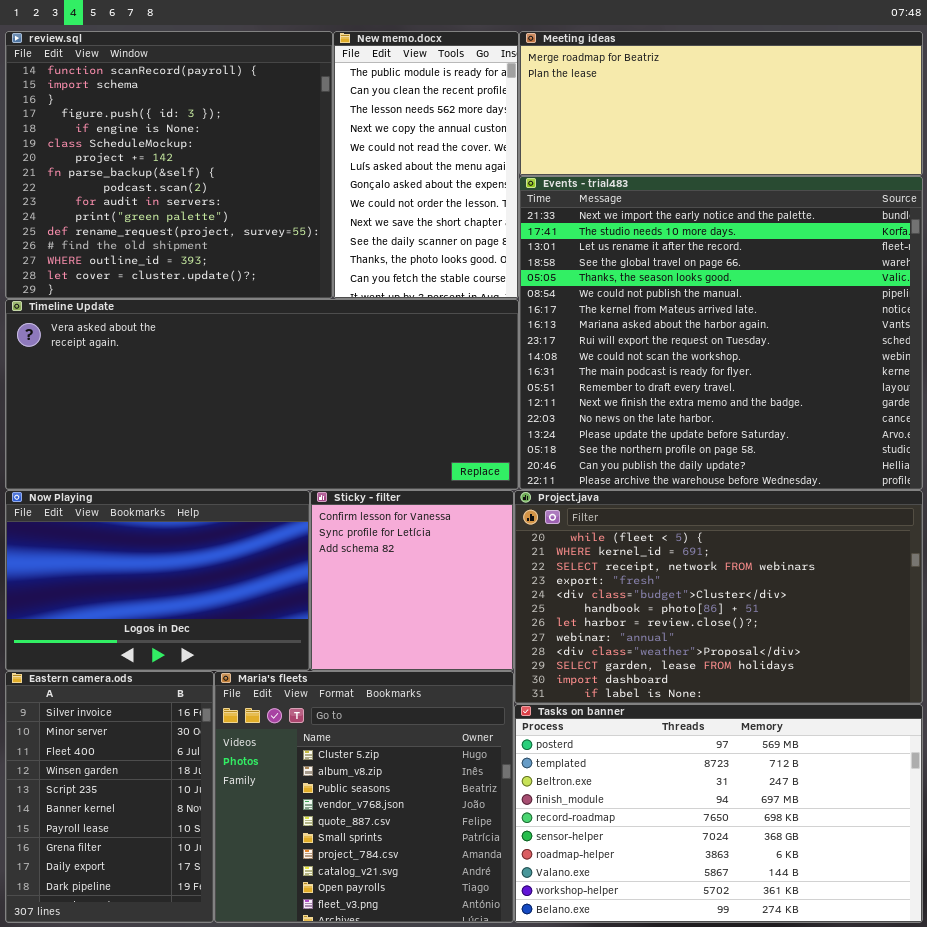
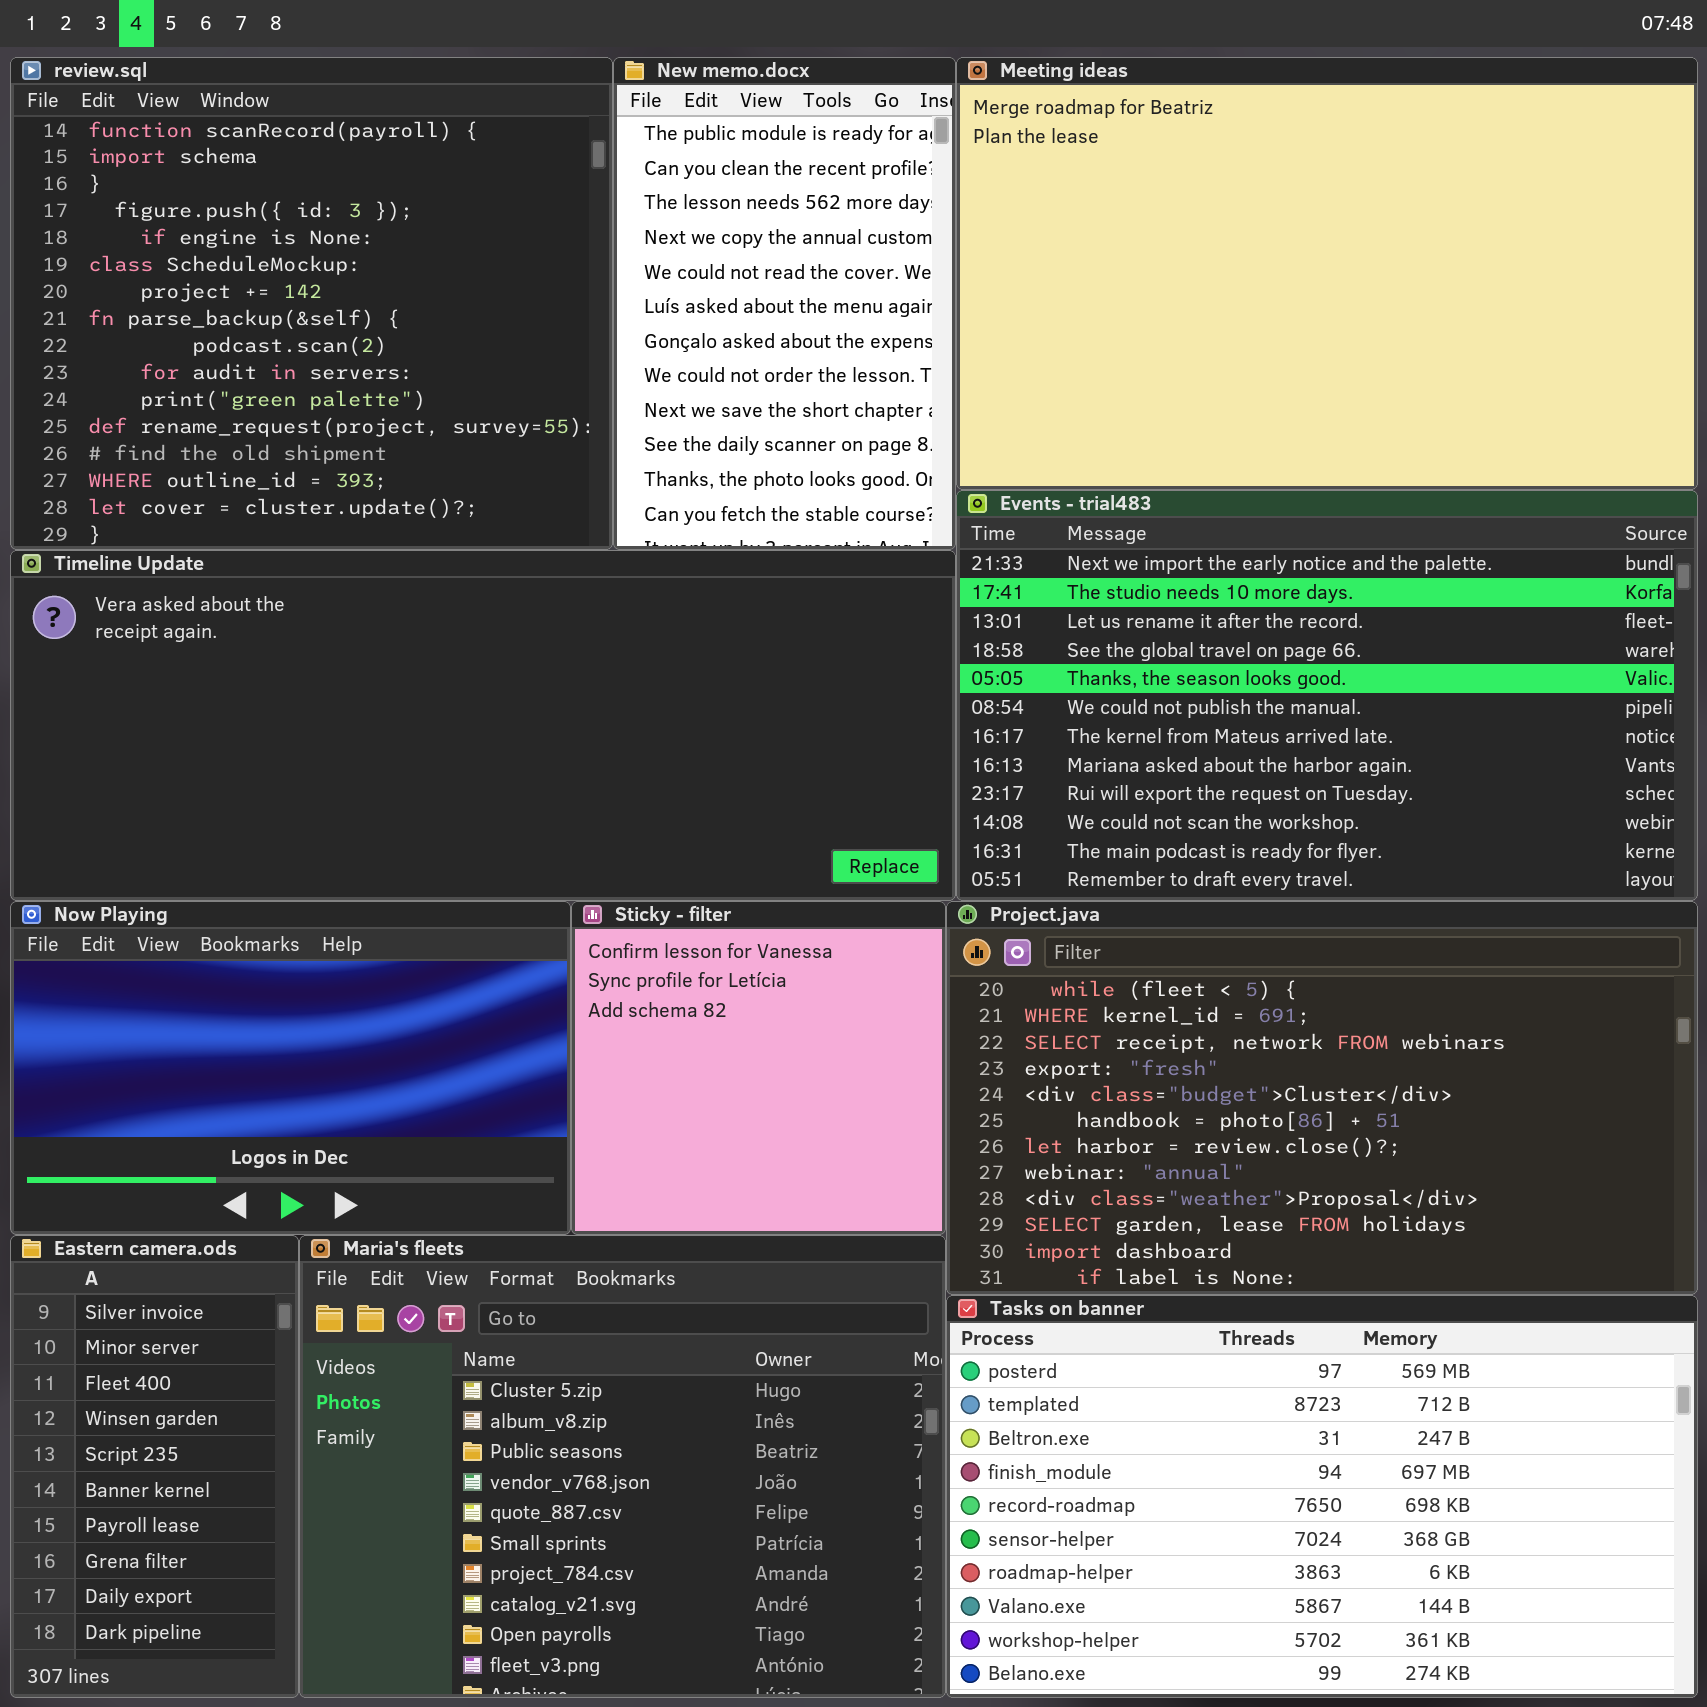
Meeting ideas: [519,31,923,176] -> [956,57,1698,490], resized
Events - trial483: [519,176,923,490] -> [956,490,1698,901], resized
Eastern camera.ods: [5,671,214,923] -> [10,1235,299,1698], resized
Maria's fleets: [214,671,514,923] -> [299,1235,946,1698], resized

